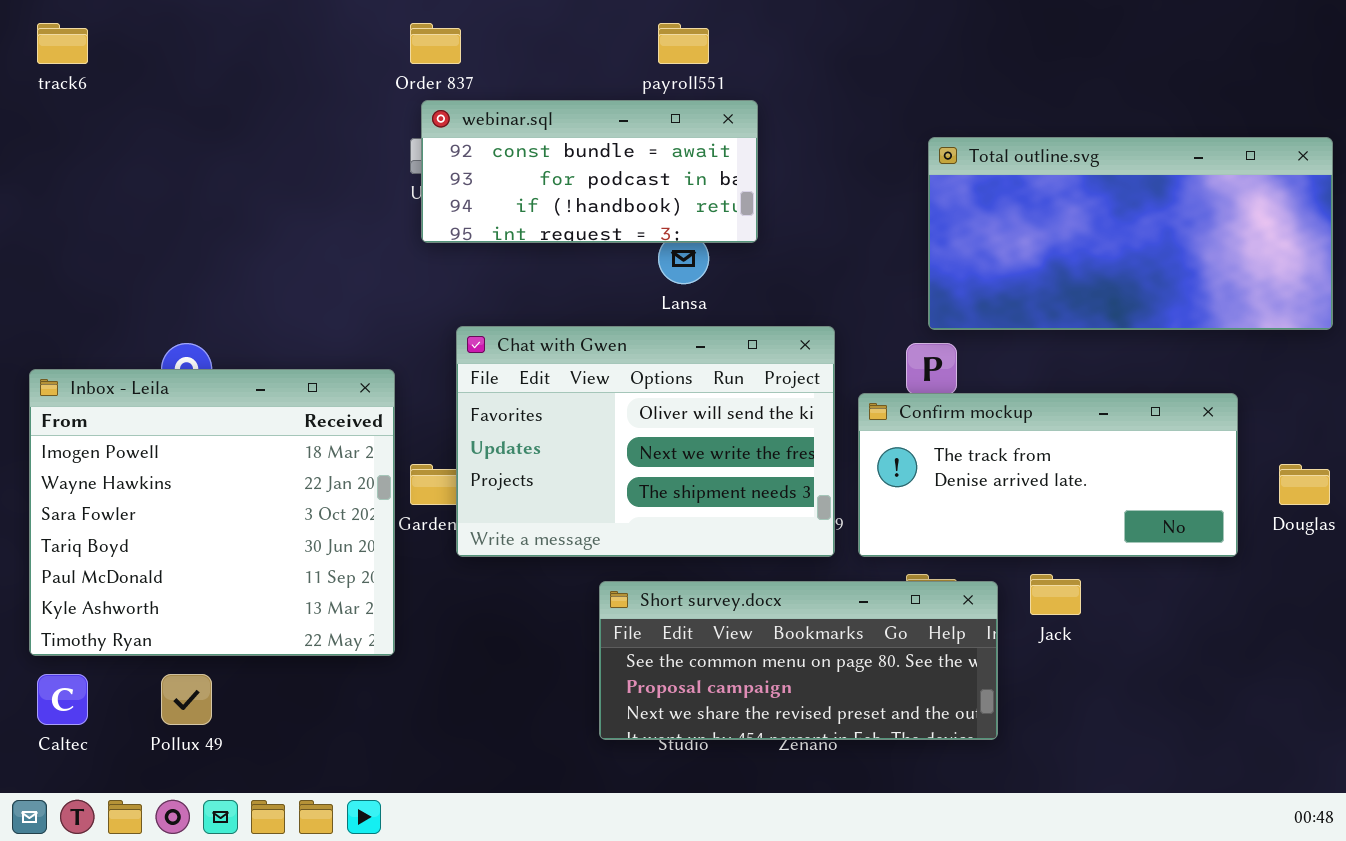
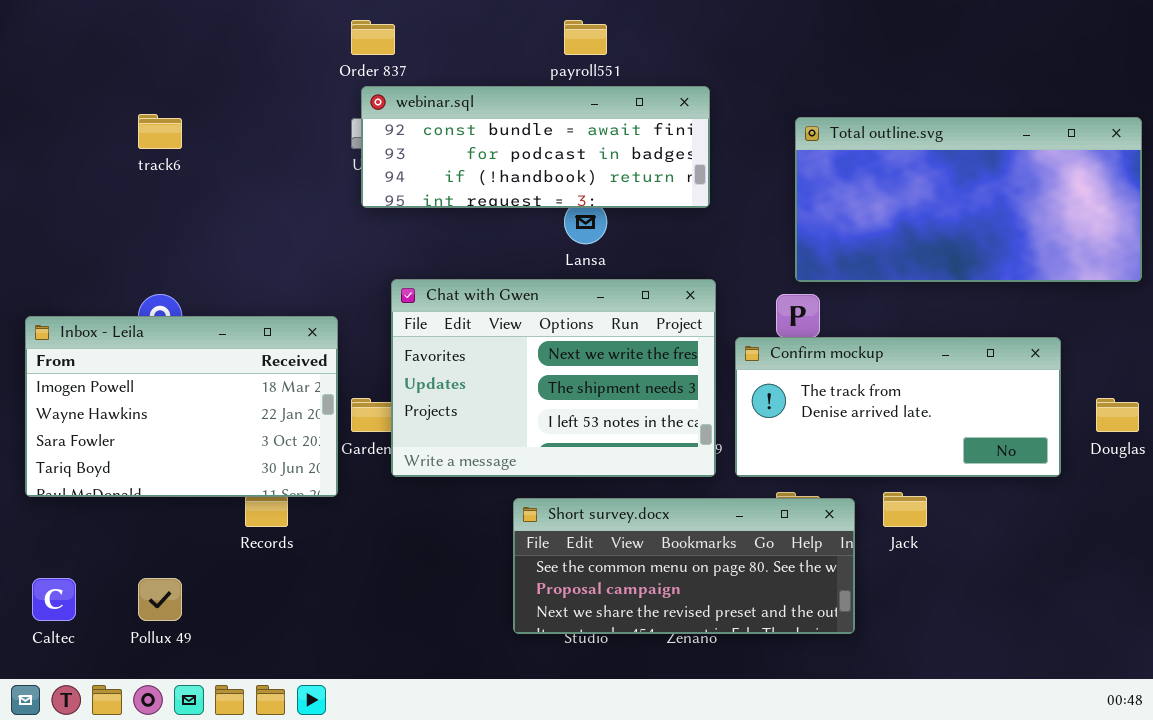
track6: [37,23,88,64] -> [138,114,182,149], moved
webinar.sql: [421,100,758,243] -> [361,86,710,208], resized
Chat with Gwen: [456,326,835,557] -> [391,279,716,477], scrolled down 1 row
Inbox - Leila: [29,369,395,656] -> [25,316,338,497], resized

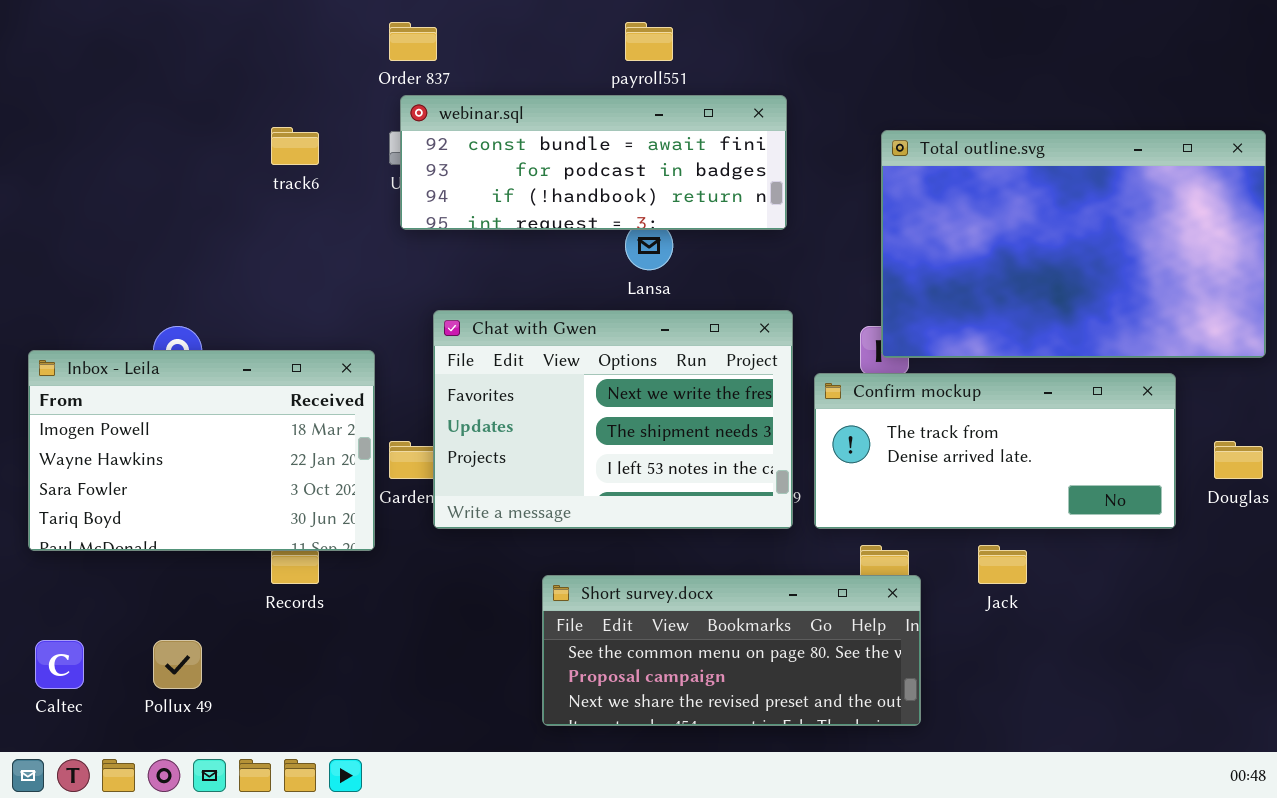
track6: [138,114,182,149] -> [271,127,319,165], moved
Total outline.svg: [795,117,1142,282] -> [881,130,1266,358], resized
Short survey.docx: [513,498,855,634] -> [542,575,921,726], moved

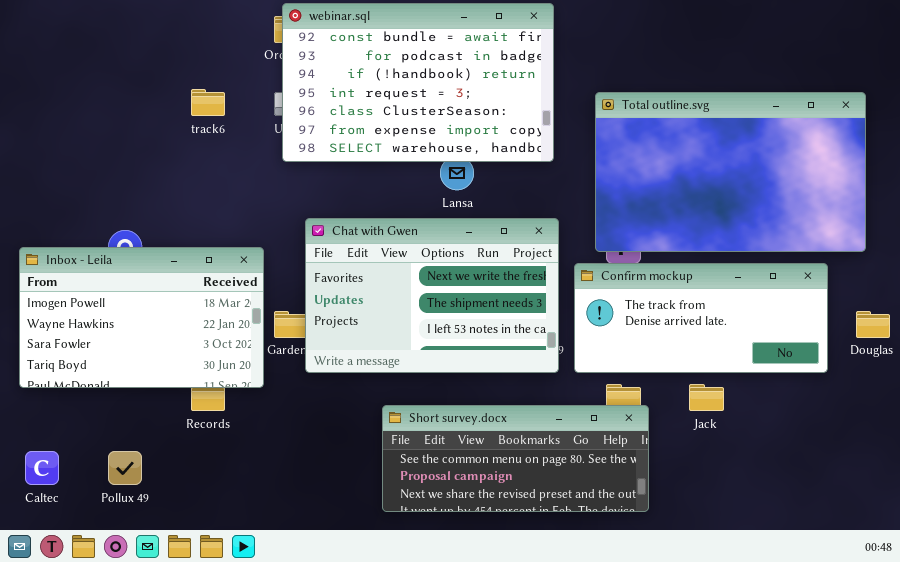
webinar.sql: [400,95,787,230] -> [282,3,554,162], resized
Total outline.svg: [881,130,1266,358] -> [595,92,866,252], moved

